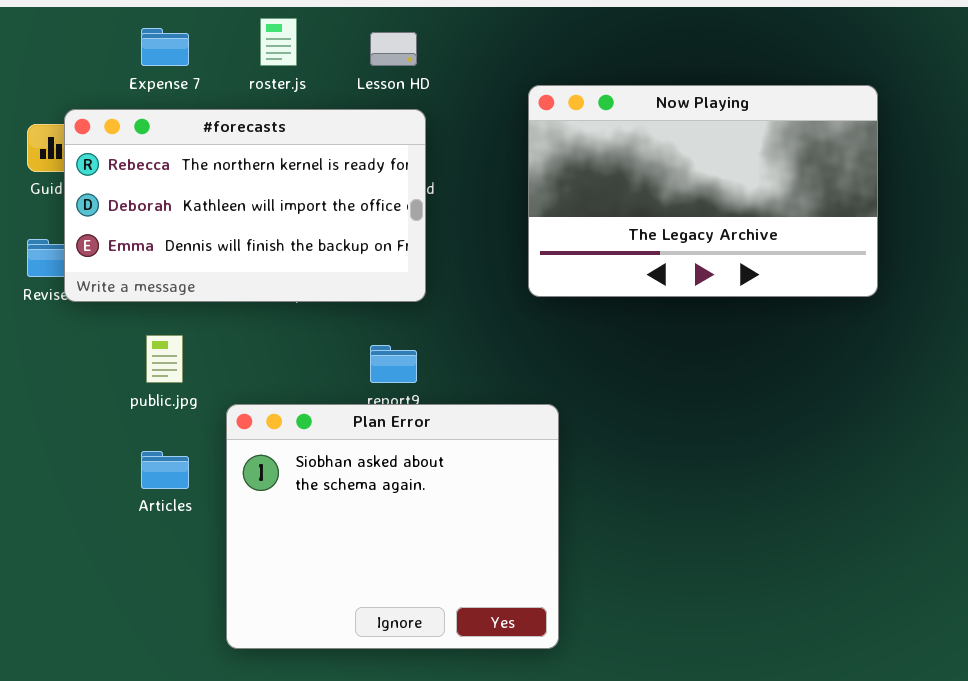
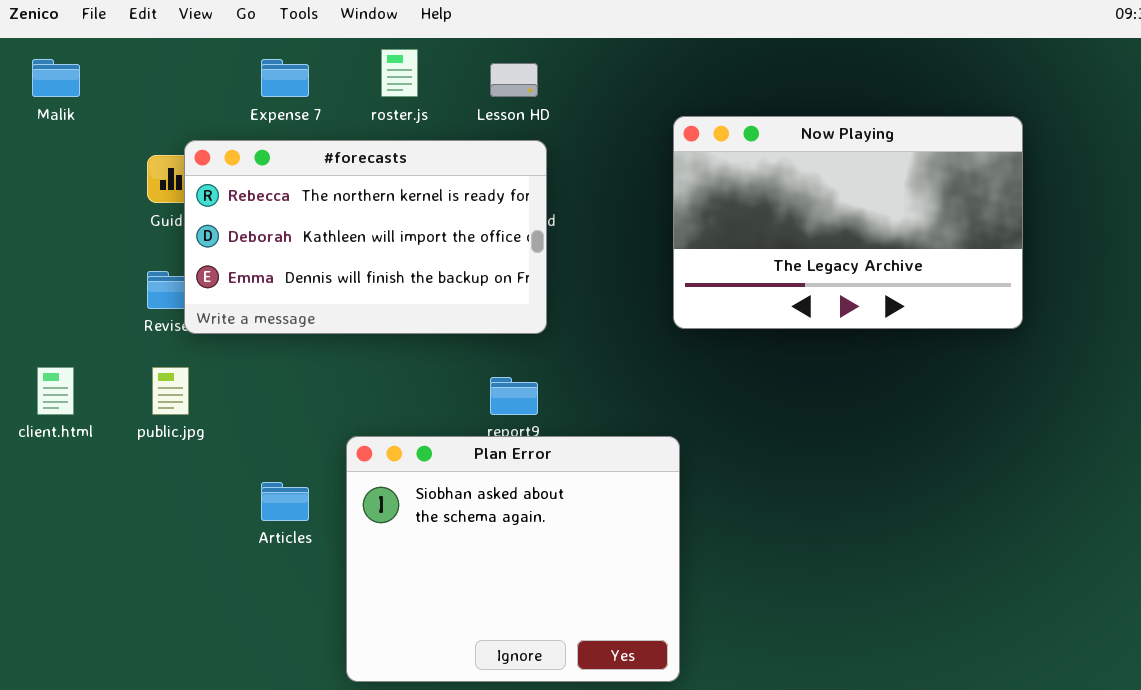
Now Playing: [528,85,878,297] -> [673,116,1023,329], moved
public.jpg: [146,335,183,383] -> [152,367,189,415], moved

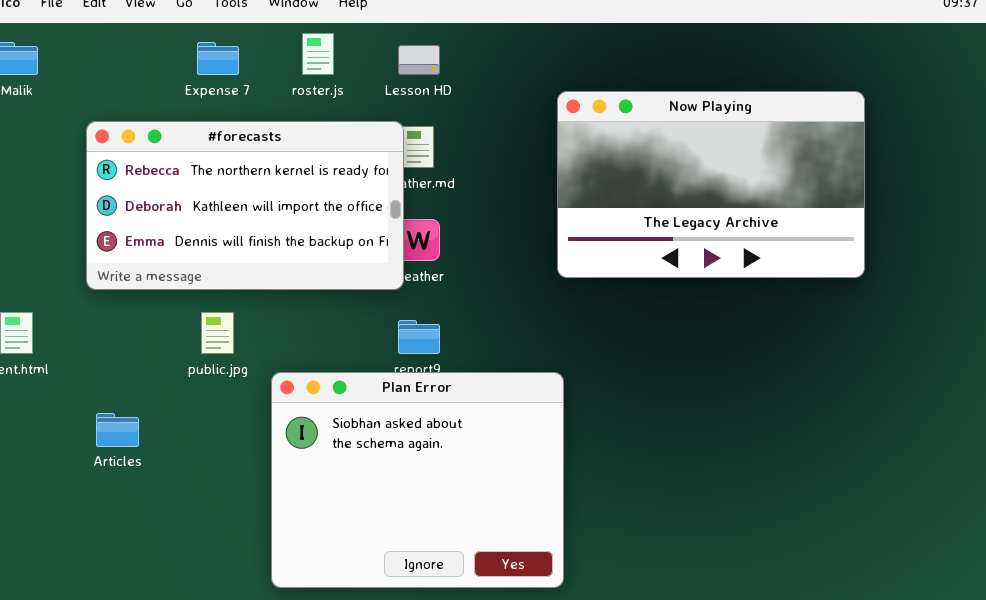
#forecasts: [184,140,547,334] -> [86,121,404,290], moved
public.jpg: [152,367,189,415] -> [201,312,234,354], moved
Articles: [261,482,309,521] -> [96,413,139,447], moved

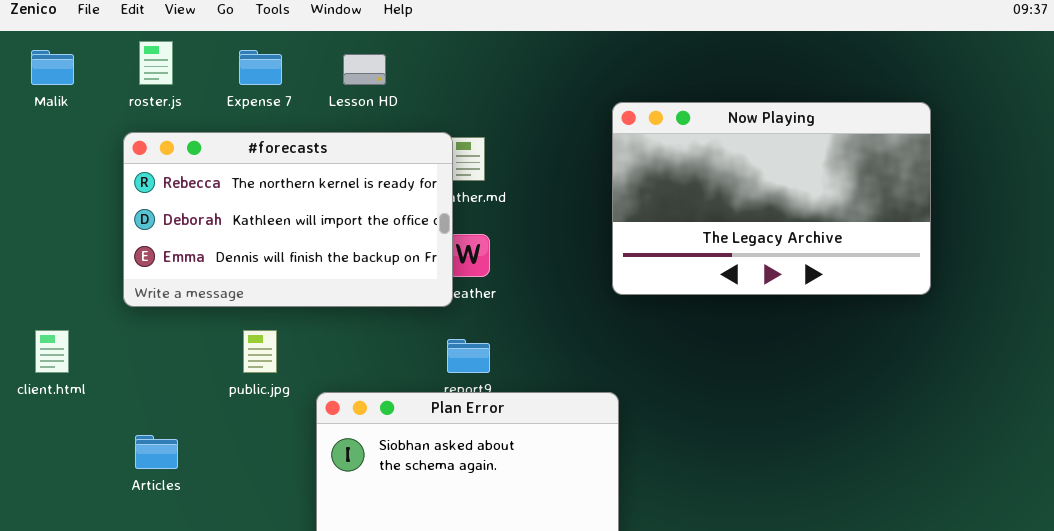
roster.js: [302,33,334,75] -> [139,41,173,85], moved
Lesson HD: [398,45,440,75] -> [343,54,386,85], moved

